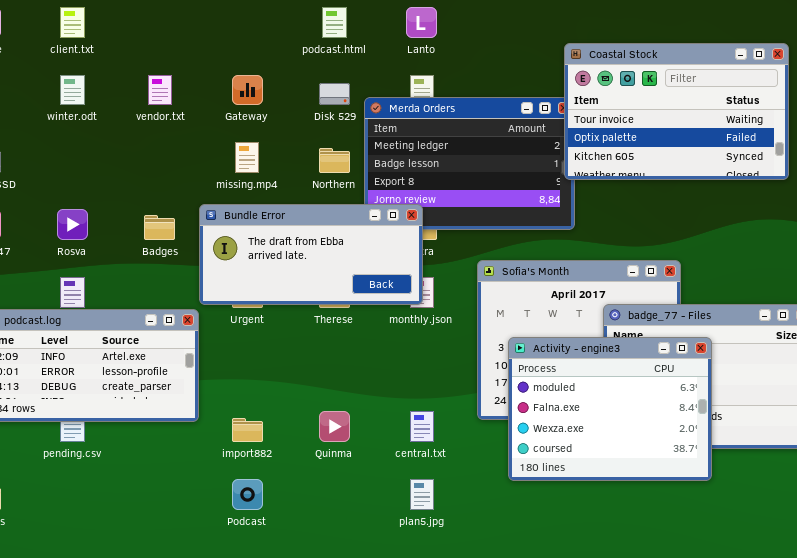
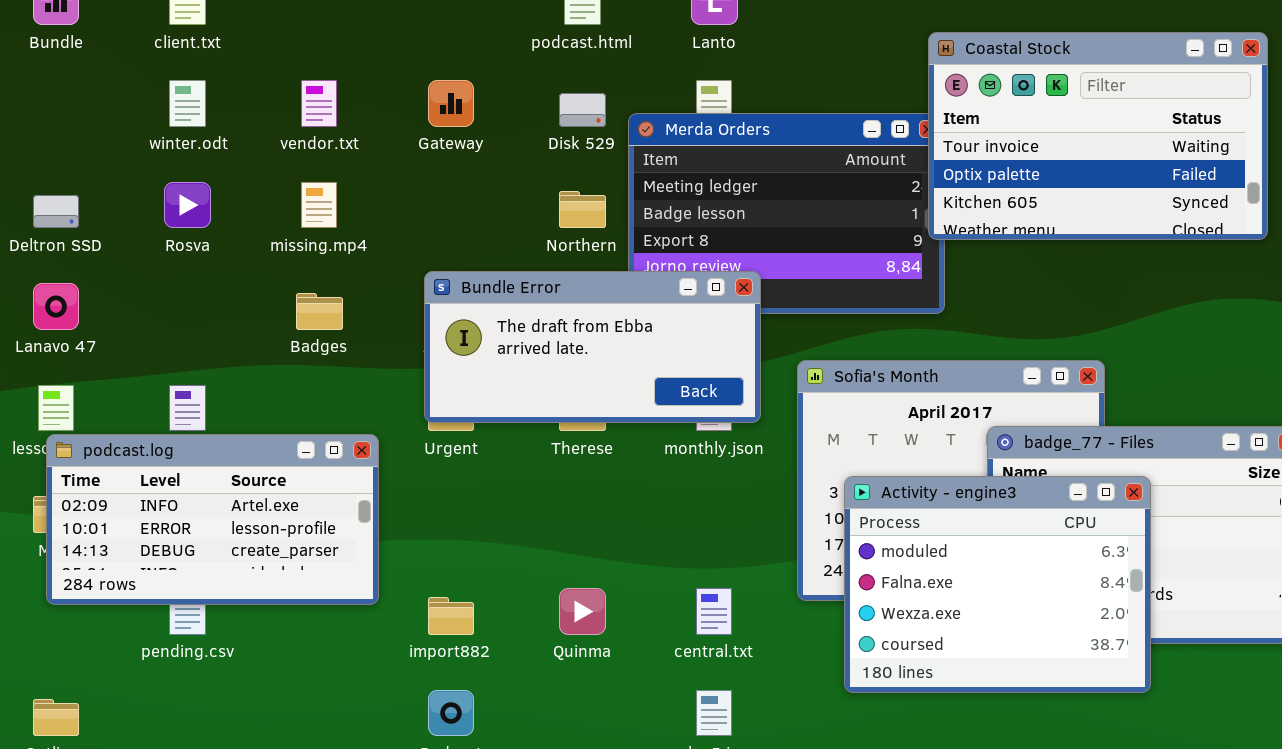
missing.mp4: [235,142,259,173] -> [301,182,337,228], moved
Bundle Error: [199,204,423,305] -> [424,271,761,423], moved
Rosva: [57,209,88,240] -> [164,182,211,228], moved

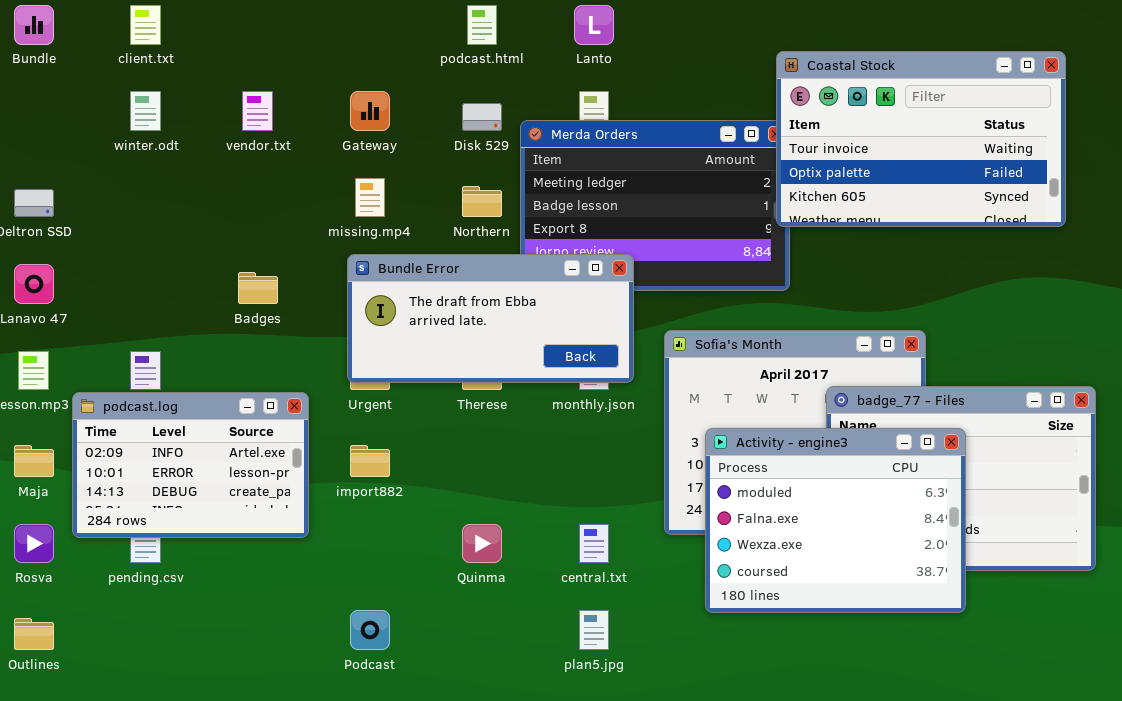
Rosva: [164,182,211,228] -> [14,524,54,563], moved
missing.mp4: [301,182,337,228] -> [355,178,385,217], moved
podcast.log: [46,434,379,605] -> [72,392,309,538], resized
import882: [428,597,474,635] -> [350,445,390,477], moved

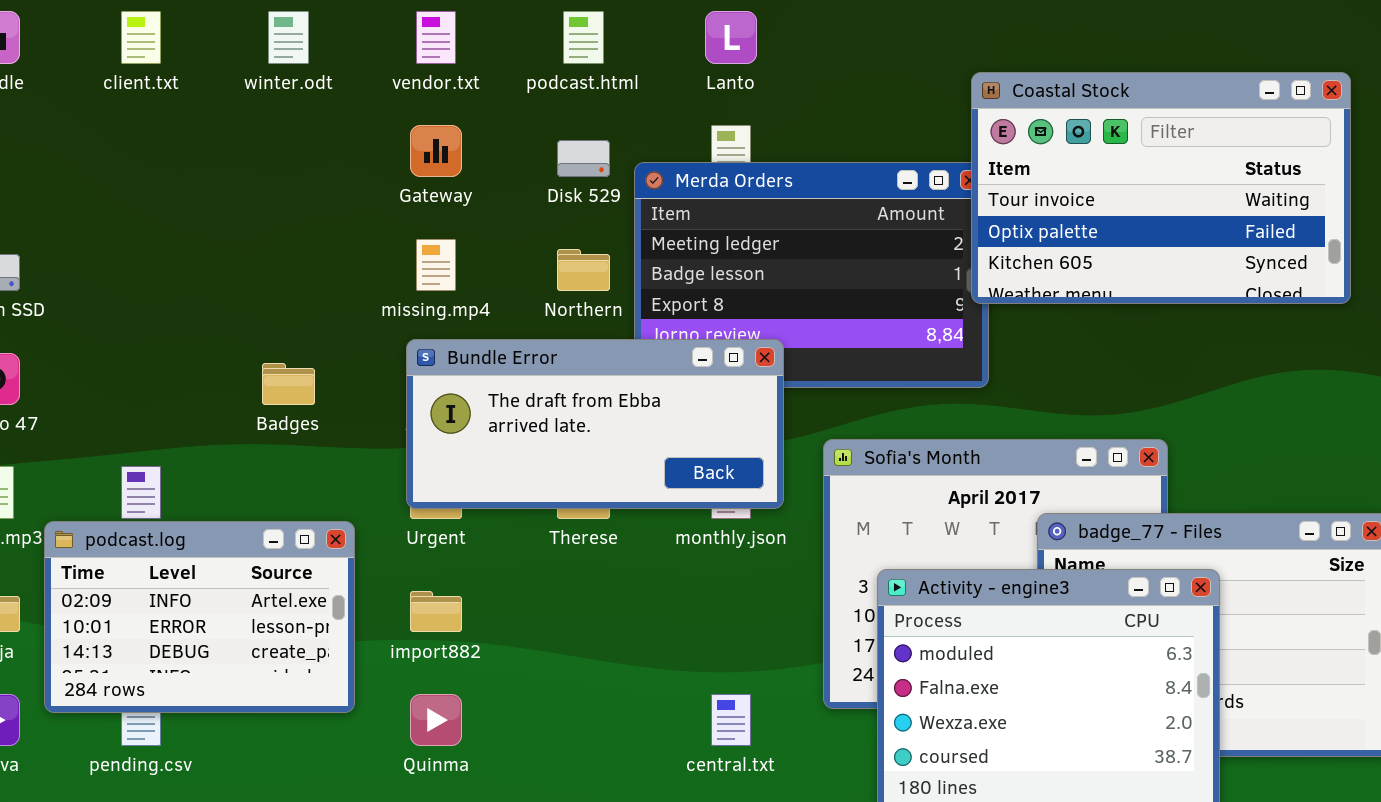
winter.odt: [130,91,161,131] -> [268,11,309,64], moved
vendor.txt: [242,91,273,131] -> [416,11,456,64], moved
Quinma: [462,524,502,563] -> [410,694,462,746], moved

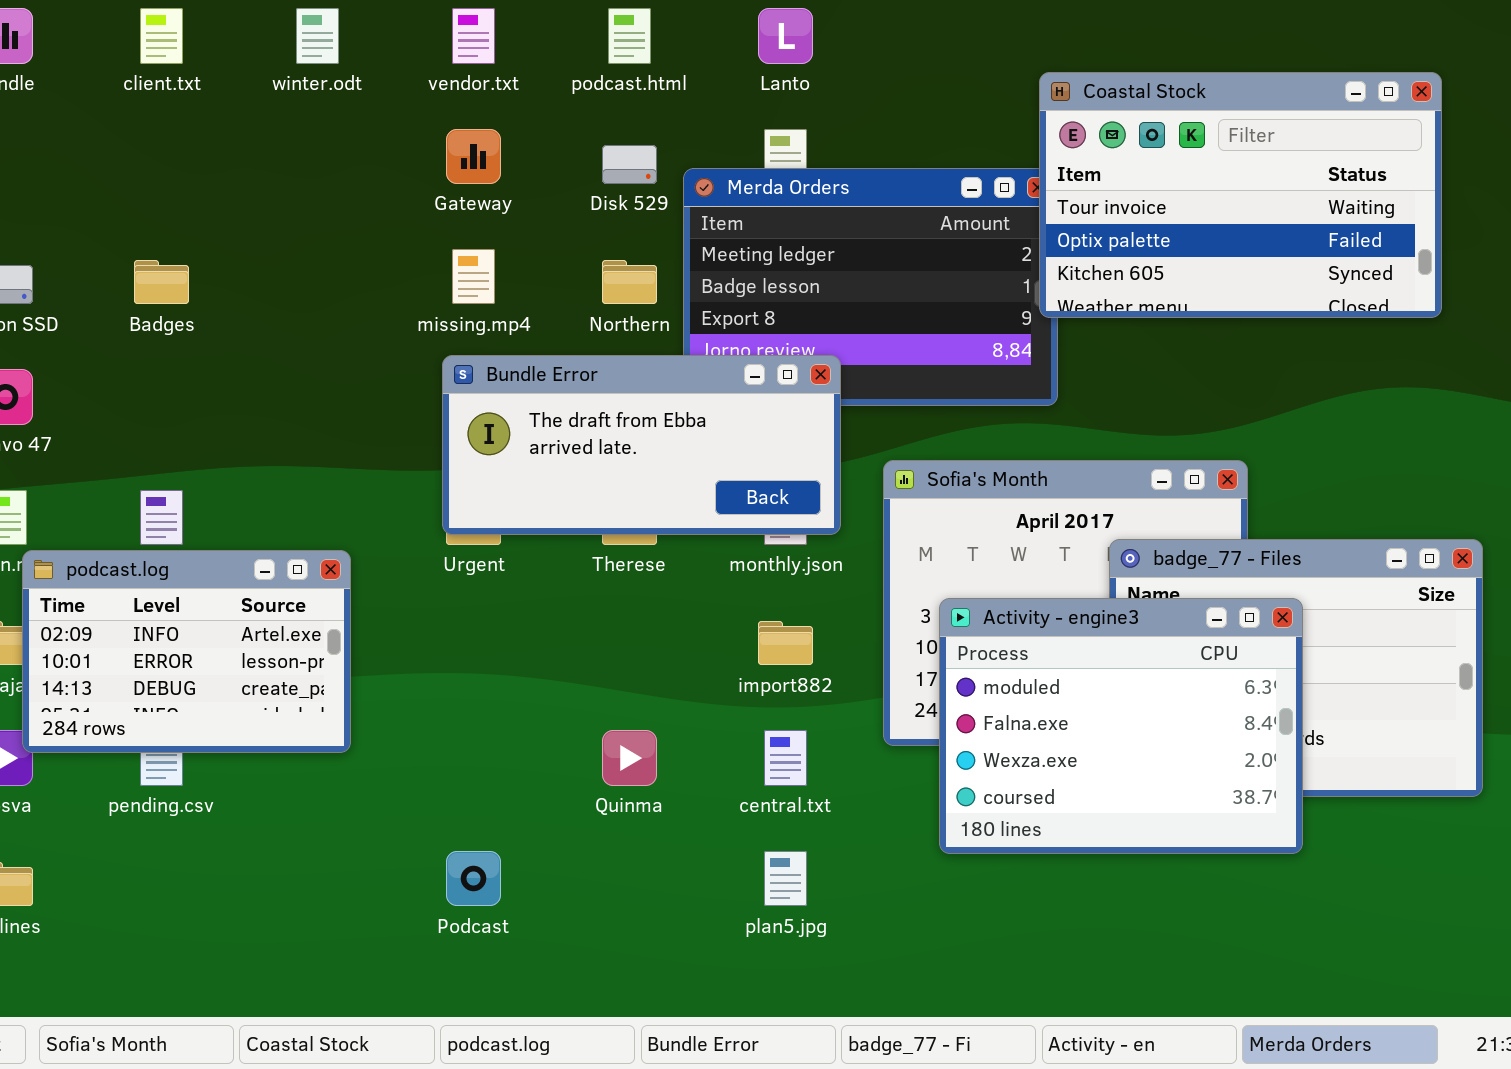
Badges: [262,363,315,405] -> [134,260,189,304], moved
podcast.log: [44,521,355,713] -> [22,550,351,753], moved
import882: [410,591,462,632] -> [758,621,813,665], moved
Quinma: [410,694,462,746] -> [602,730,657,786], moved

